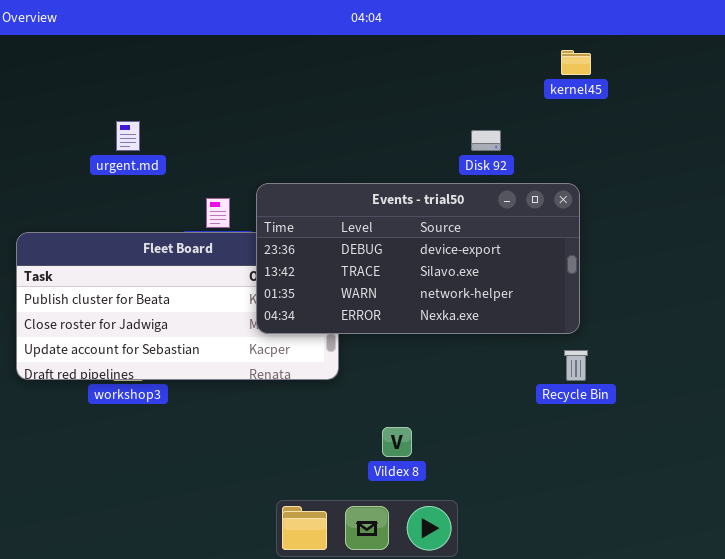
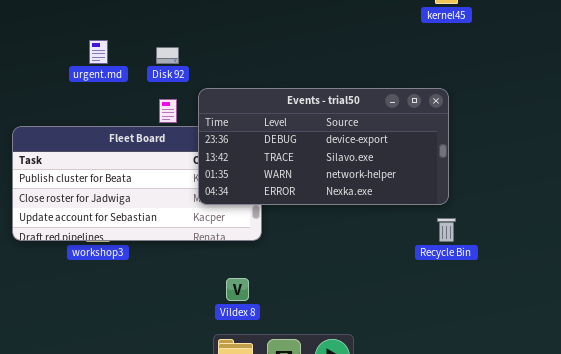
Disk 92: [471,130,501,151] -> [156,47,179,64], moved
Vildex 8: [382,427,412,457] -> [226,278,249,301], moved

